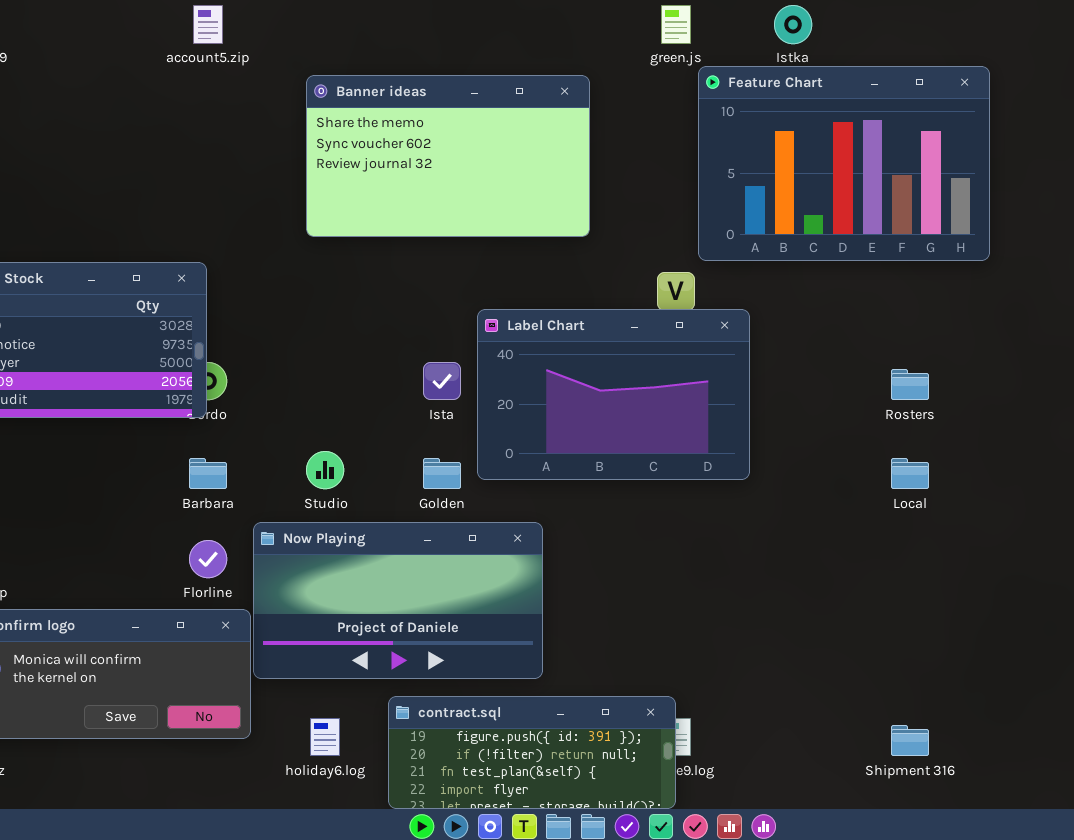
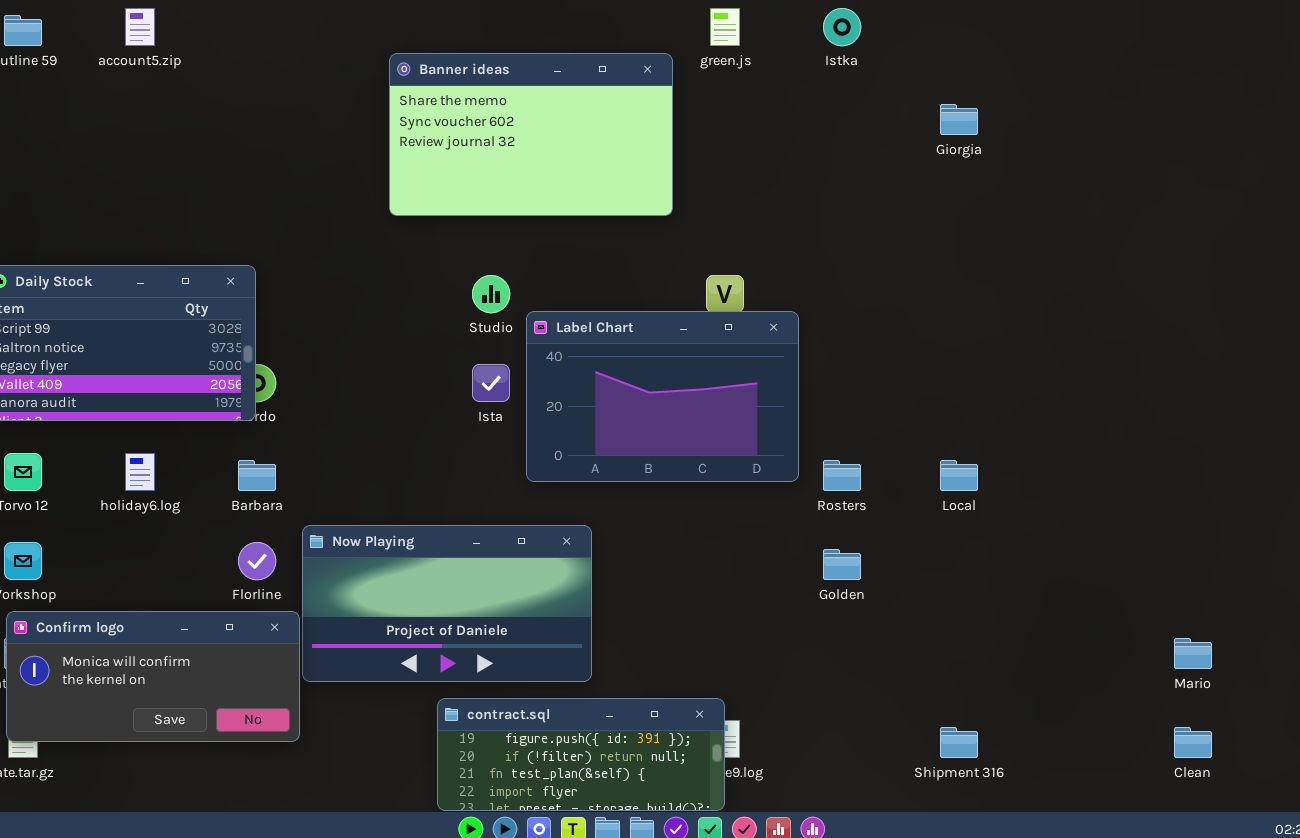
account5.zip: [193,5,223,44] -> [125,8,155,46], moved
Feature Chart: [698,66,990,261] -> none, closed
Banner ideas: [306,75,590,237] -> [389,53,673,216], moved
Rosters: [891,369,929,400] -> [823,460,861,491], moved
Studio: [306,451,344,489] -> [472,275,510,313], moved
Golden: [423,458,461,489] -> [823,549,861,580], moved
holiday6.log: [310,718,340,756] -> [125,453,155,491], moved

